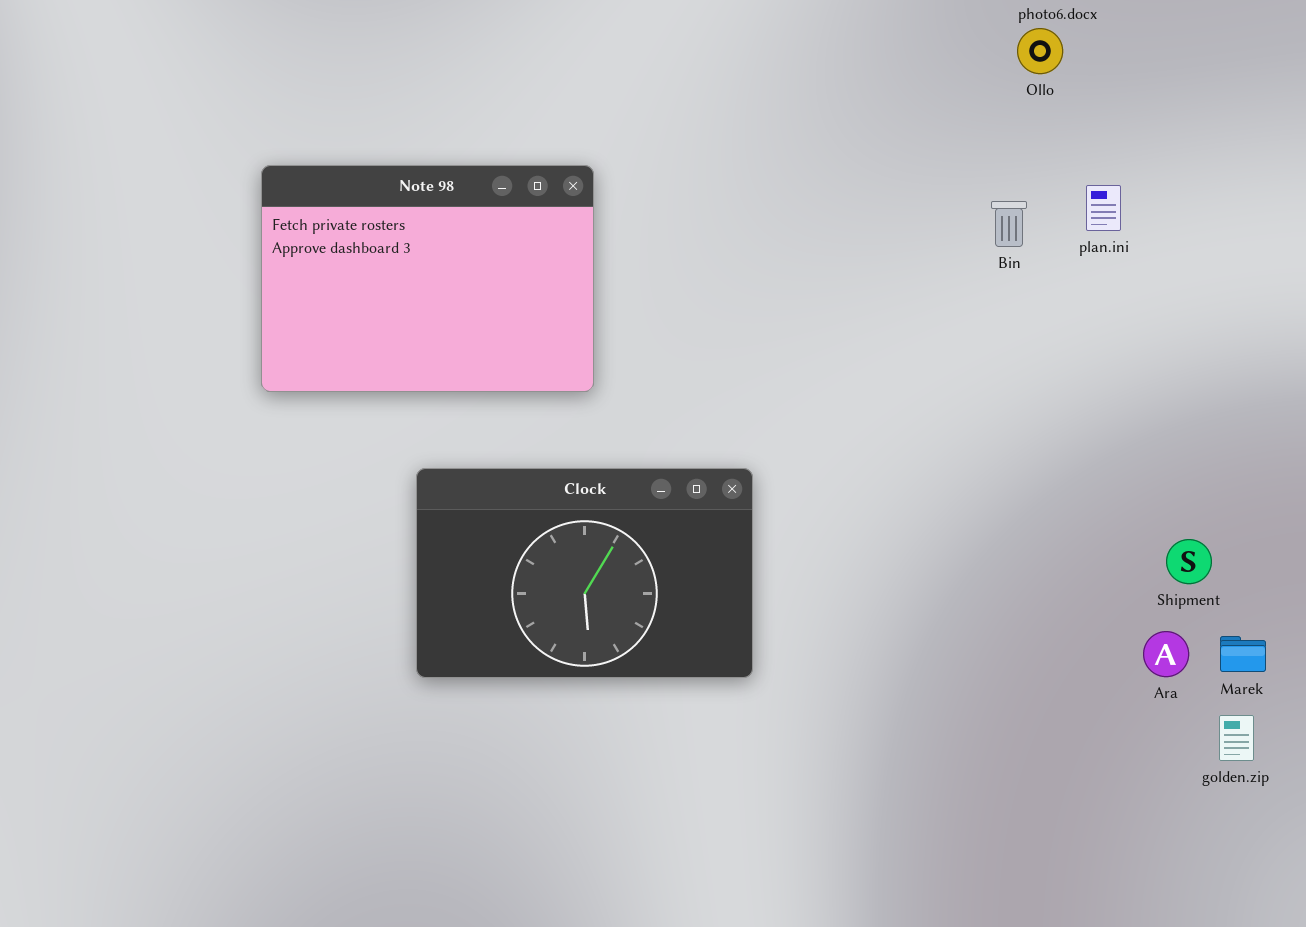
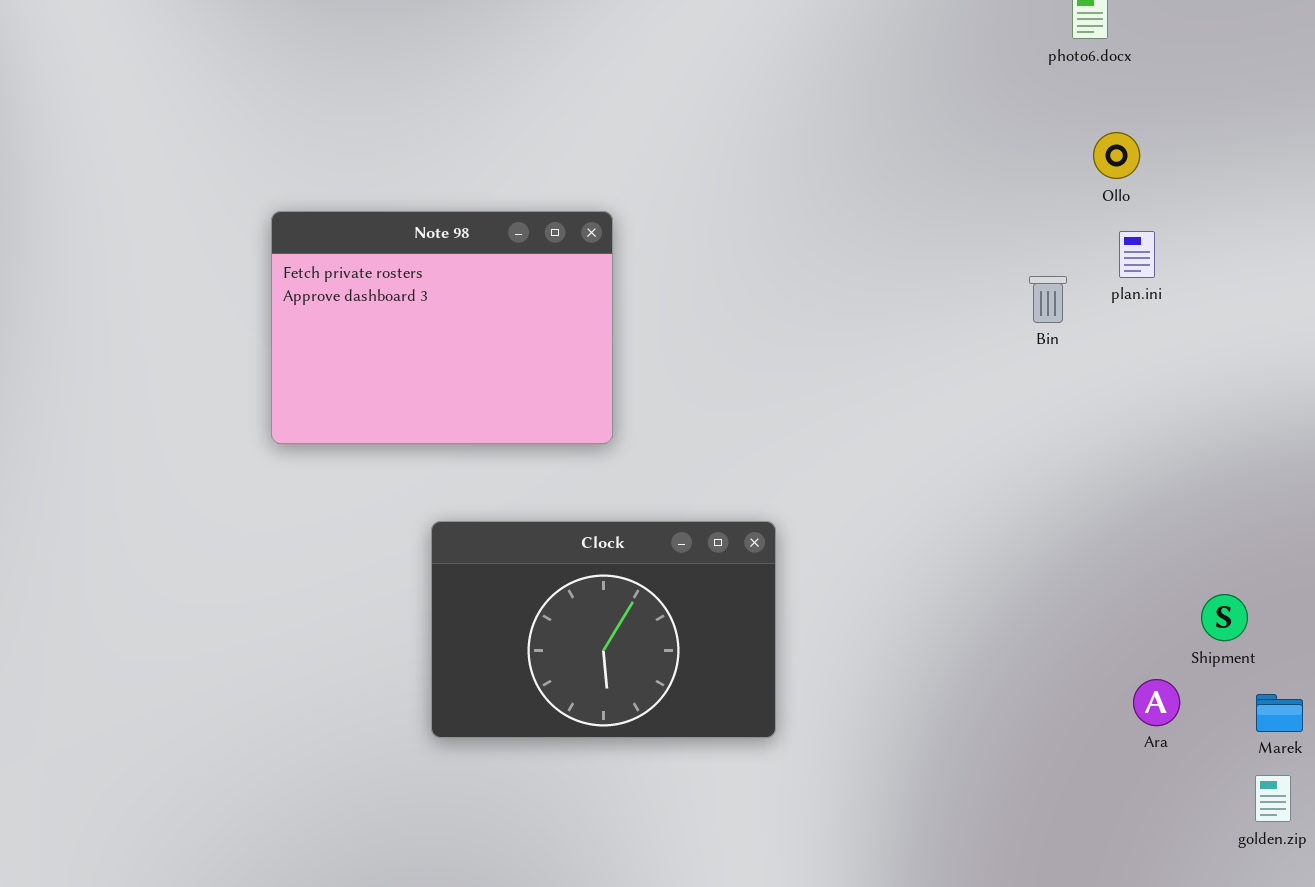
Ollo: [1017,28,1063,74] -> [1093,132,1140,179], moved
Bin: [991,201,1027,247] -> [1029,276,1067,323], moved
Ara: [1143,631,1189,677] -> [1133,679,1180,726], moved

